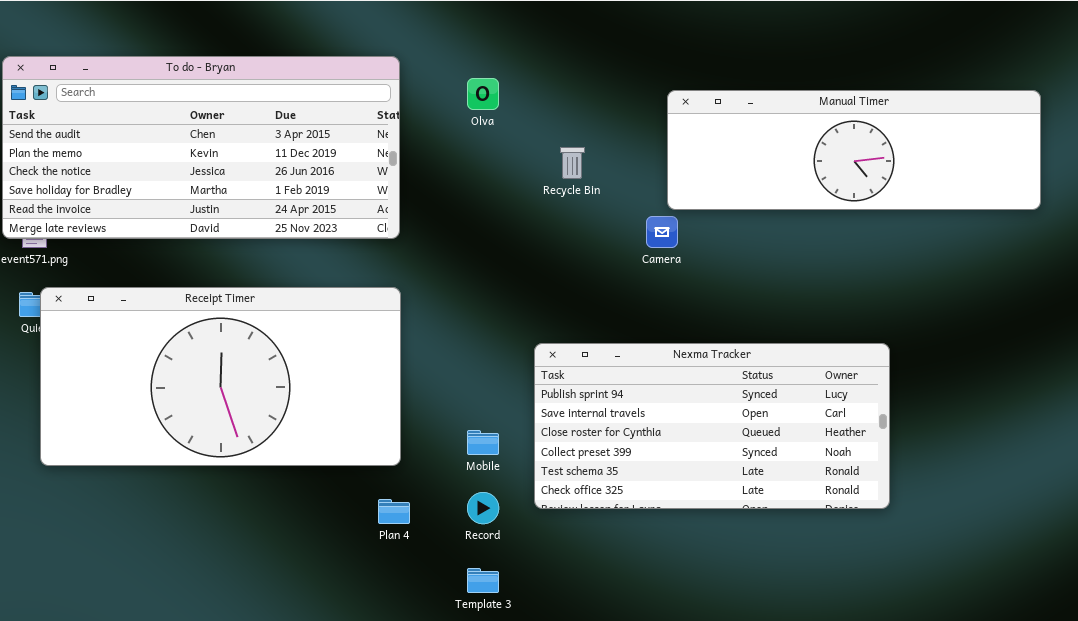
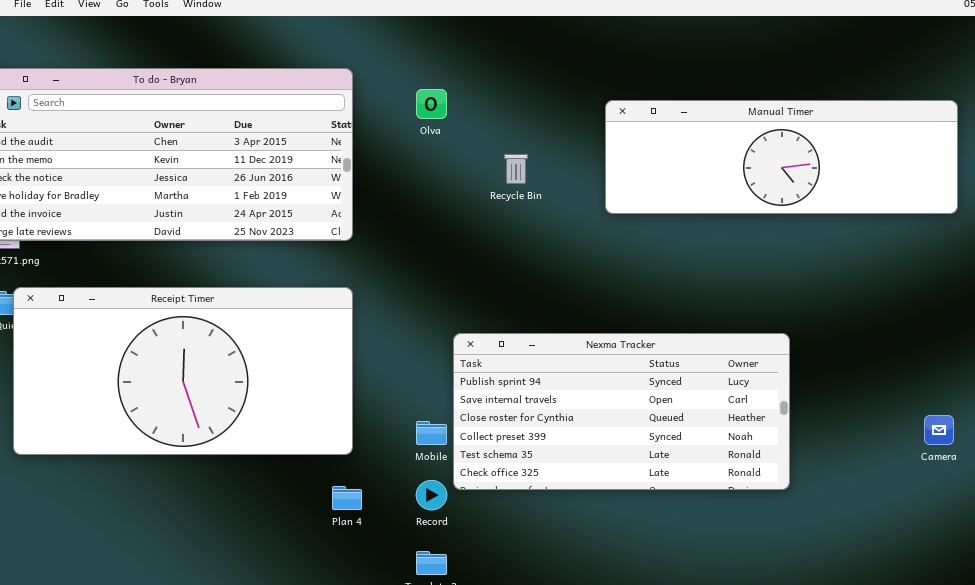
Camera: [646,216,678,248] -> [924,415,954,445], moved
Nexma Tracker: [534,343,890,509] -> [453,333,790,490], moved

